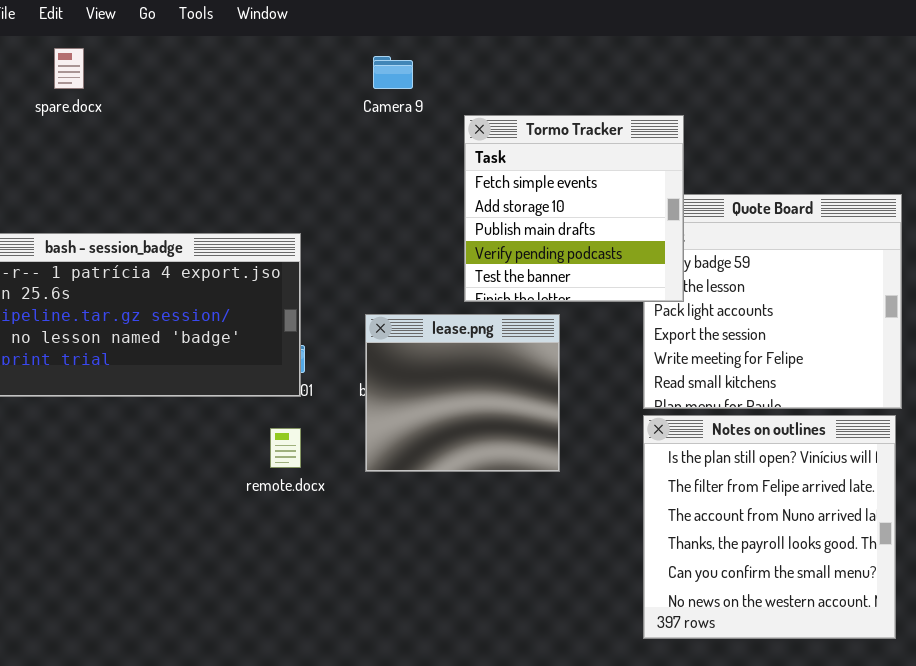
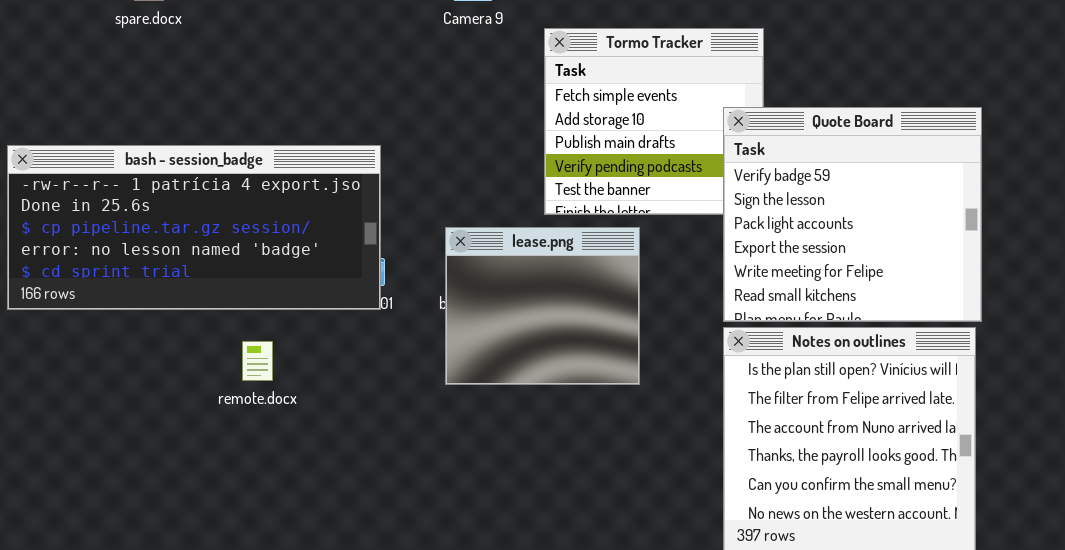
Quote Board: [643,194,902,409] -> [723,107,982,322], raised
remote.docx: [270,428,301,468] -> [242,341,273,381], moved

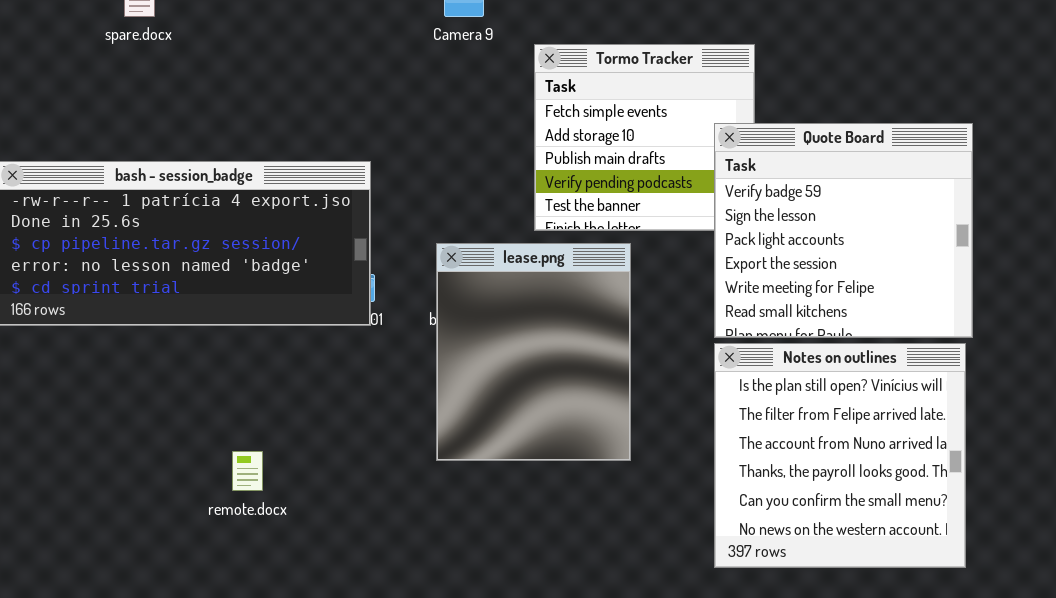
lease.png: [445,227,640,385] -> [436,243,631,461], resized
remote.docx: [242,341,273,381] -> [232,451,263,491], moved

